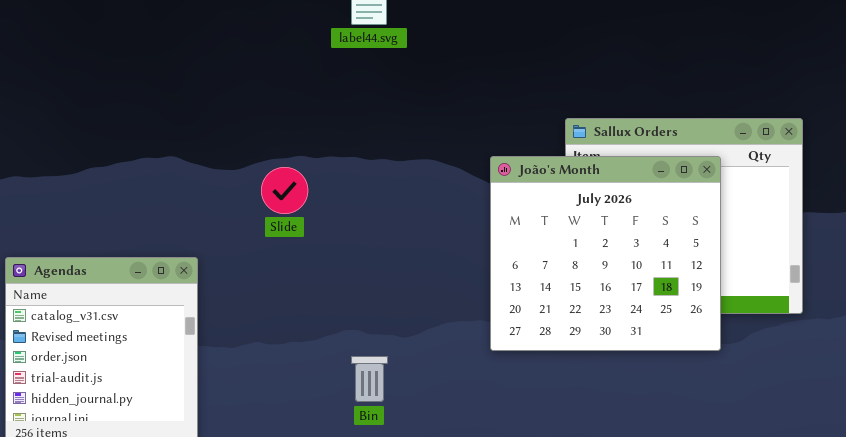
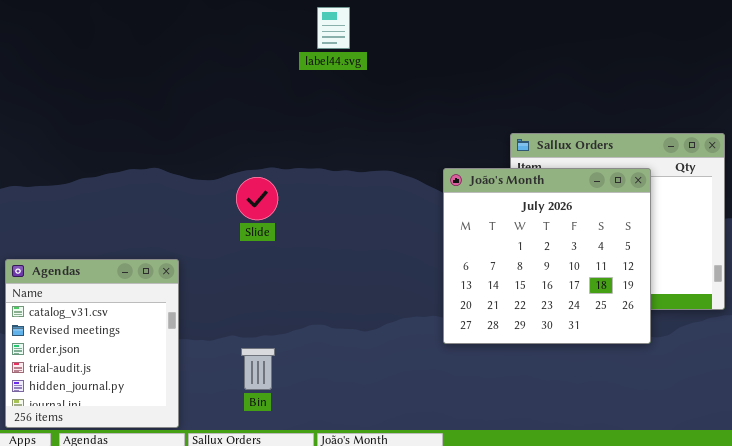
Bin: [351,356,388,402] -> [241,348,275,390], moved

